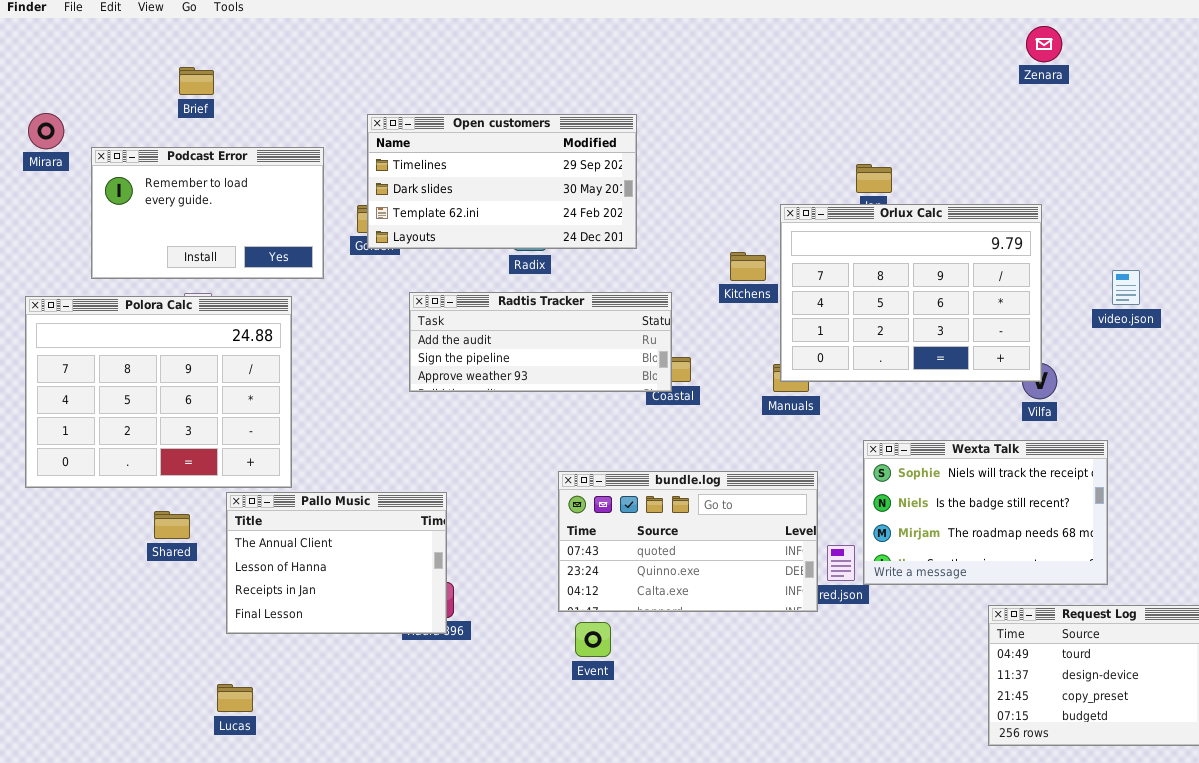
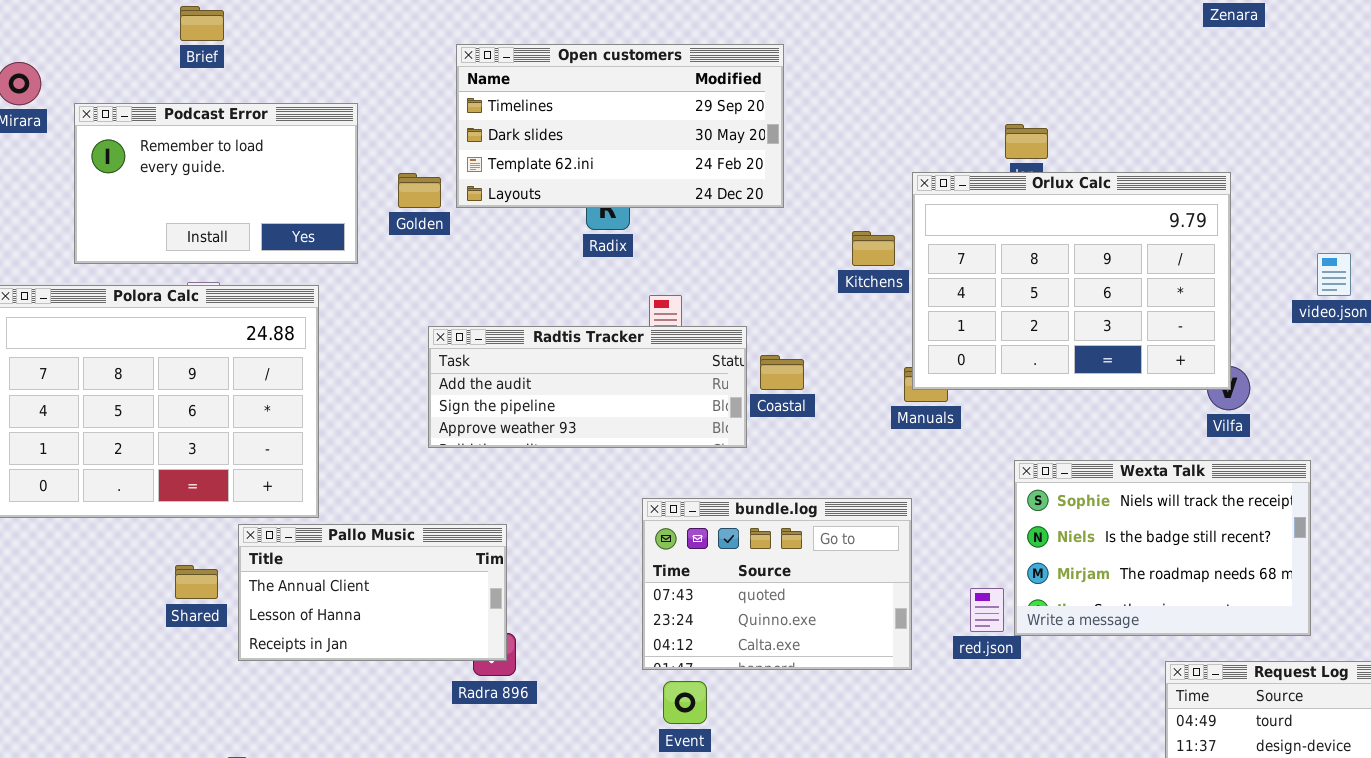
Open customers: [367,114,637,249] -> [456,44,784,208], moved
Radtis Tracker: [409,292,672,392] -> [428,326,747,448], moved
bundle.log: [558,471,818,612] -> [642,498,912,670], resized
Pallo Music: [226,492,447,634] -> [238,524,507,661], resized
Shared: [154,511,190,539] -> [175,565,218,599], moved

